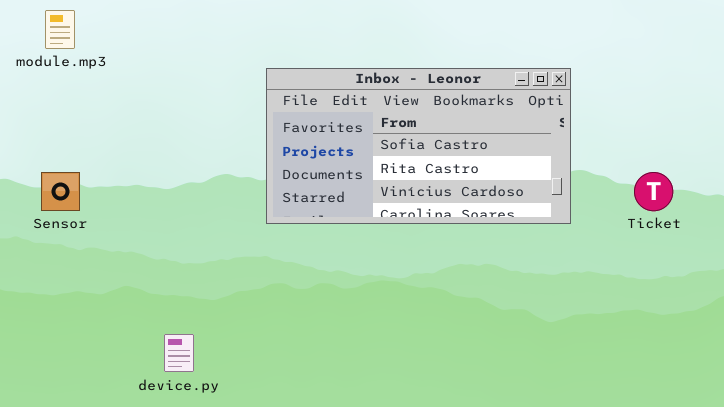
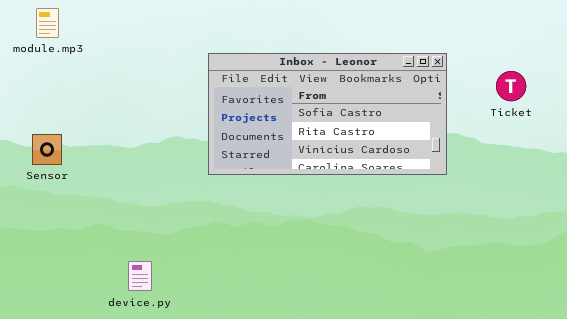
Ticket: [634,172,673,211] -> [496,71,526,101], moved

